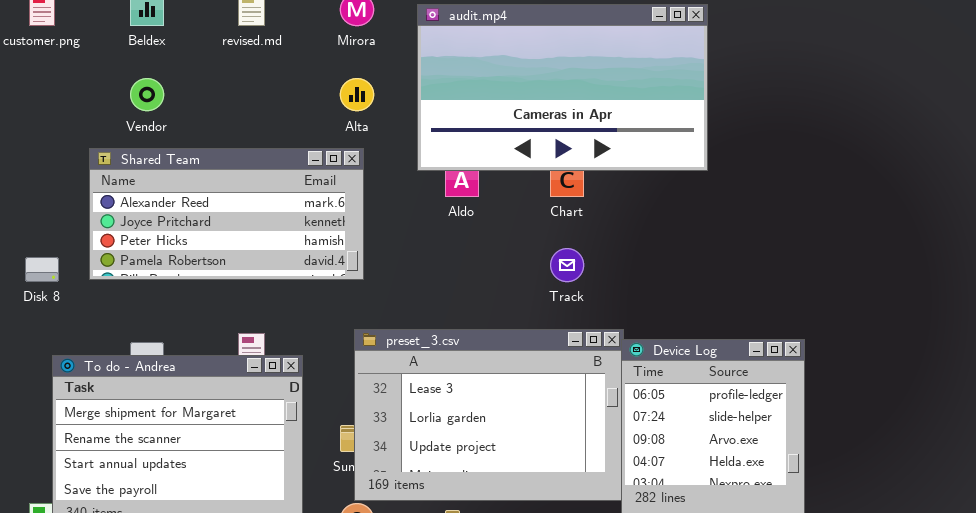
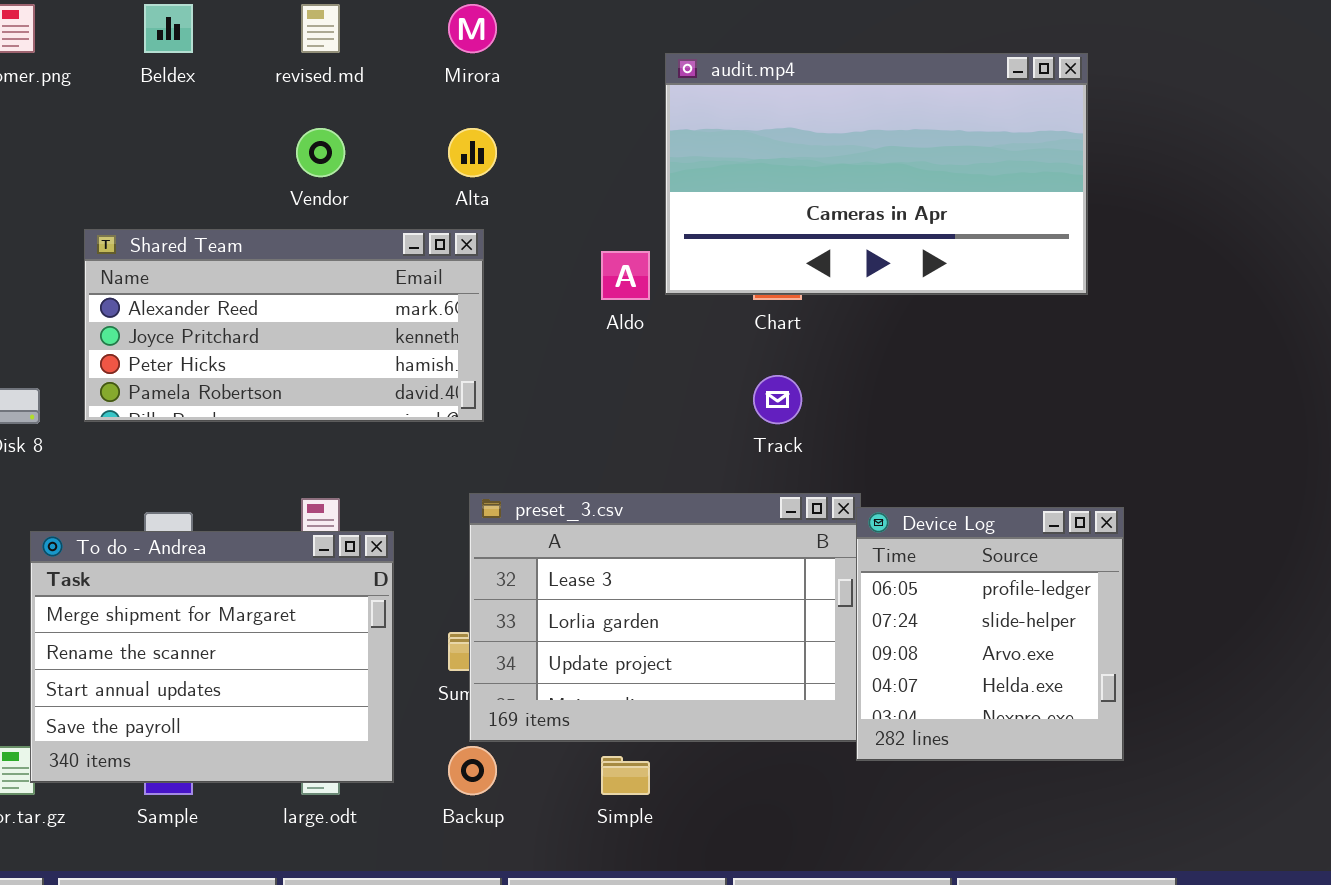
audit.mp4: [417,4,708,171] -> [665,53,1088,295], moved
Vendor: [130,78,164,111] -> [296,128,345,177], moved

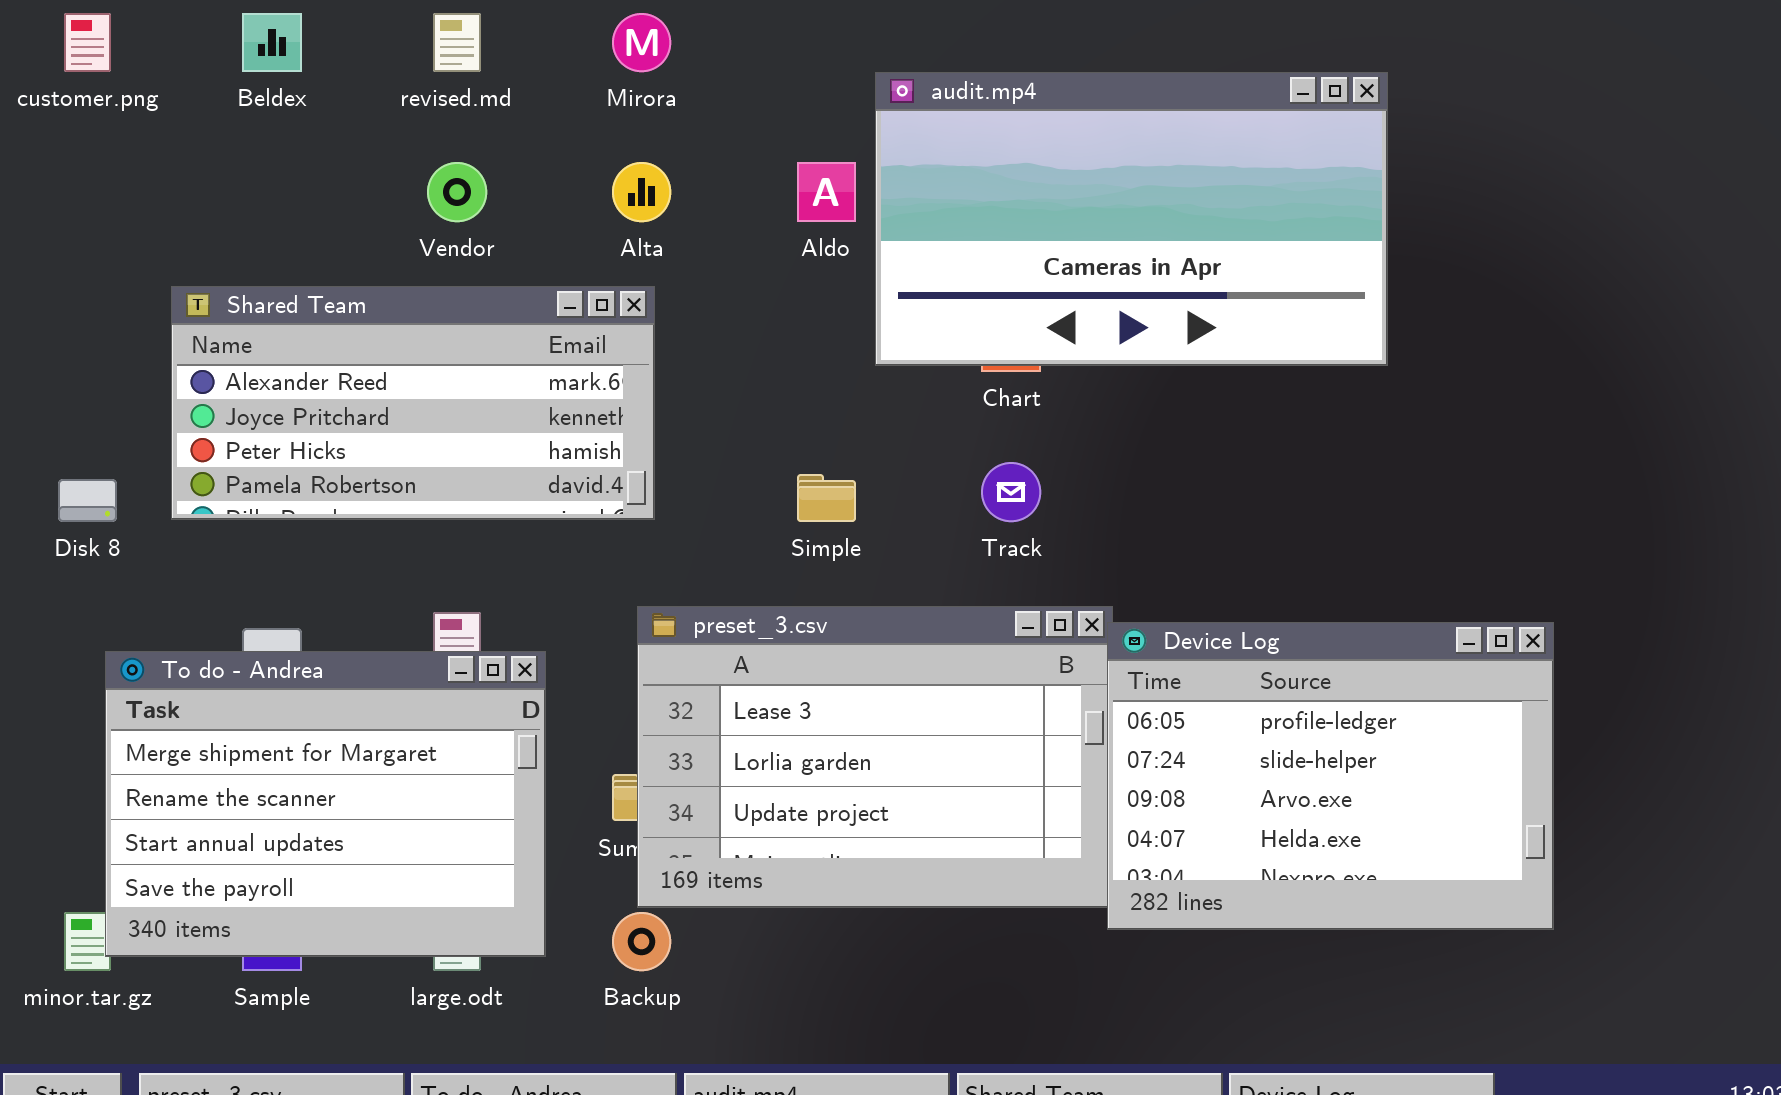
Aldo: [601,251,650,300] -> [797,162,856,222], moved
Device Log: [856,507,1124,761] -> [1107,622,1554,930], resized
Simple: [601,756,650,795] -> [797,474,856,522], moved

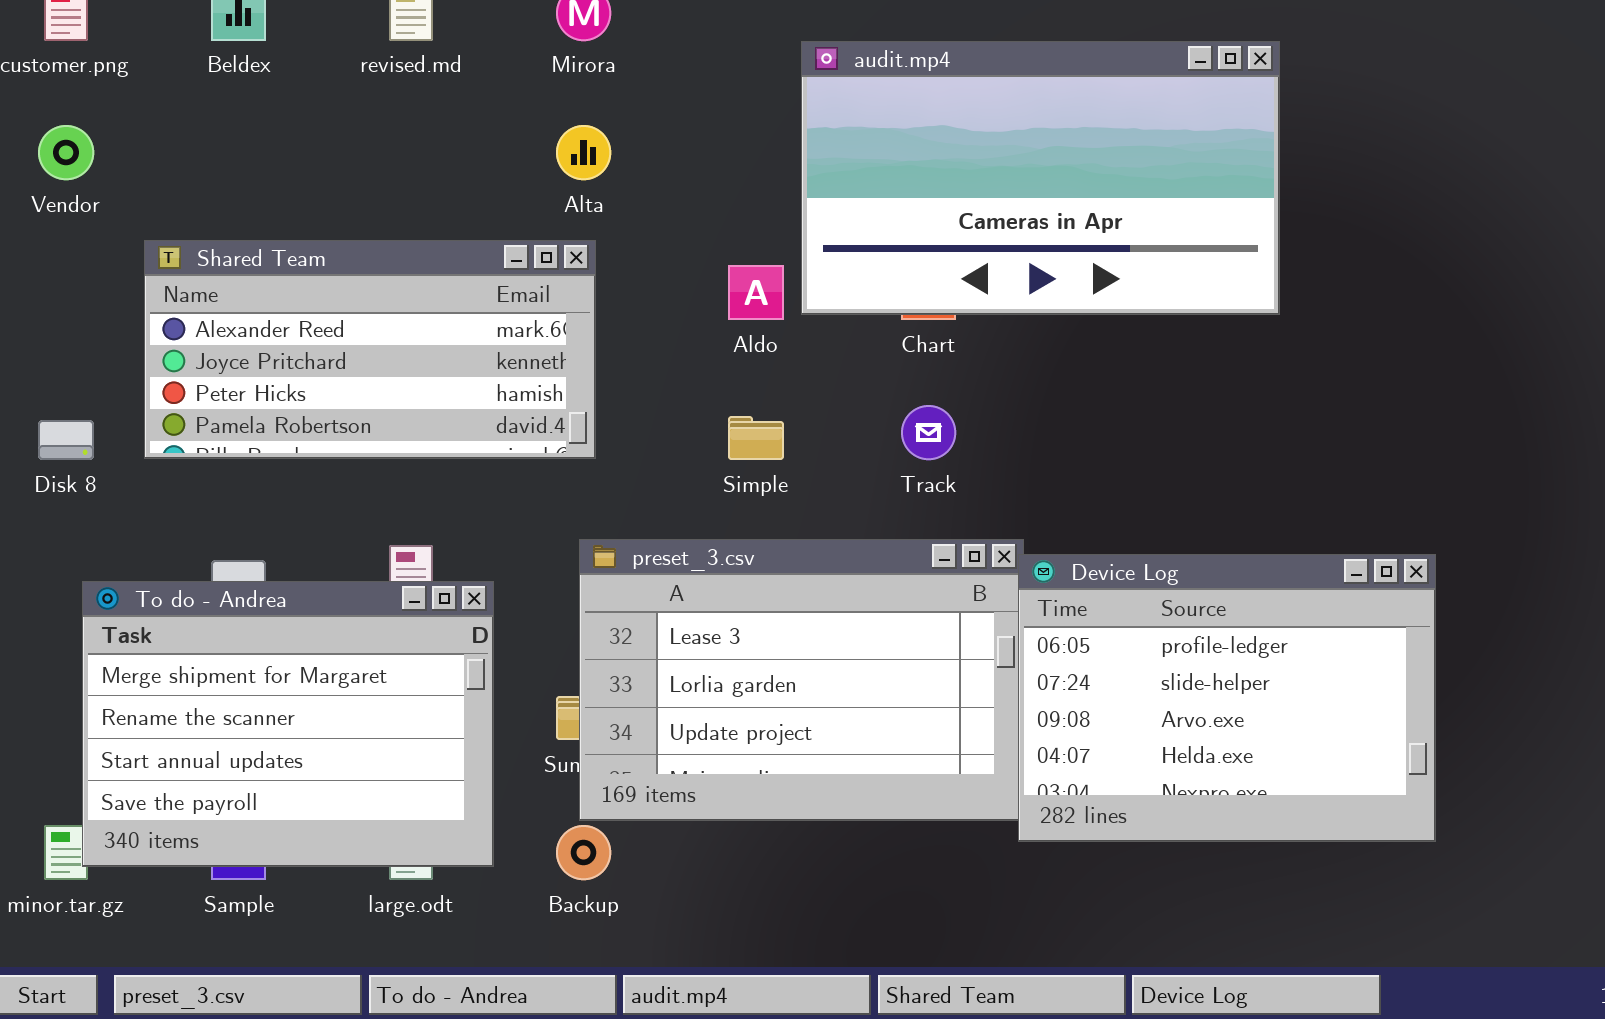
Vendor: [427,162,487,222] -> [38,125,94,180], moved
Aldo: [797,162,856,222] -> [728,265,784,320], moved

